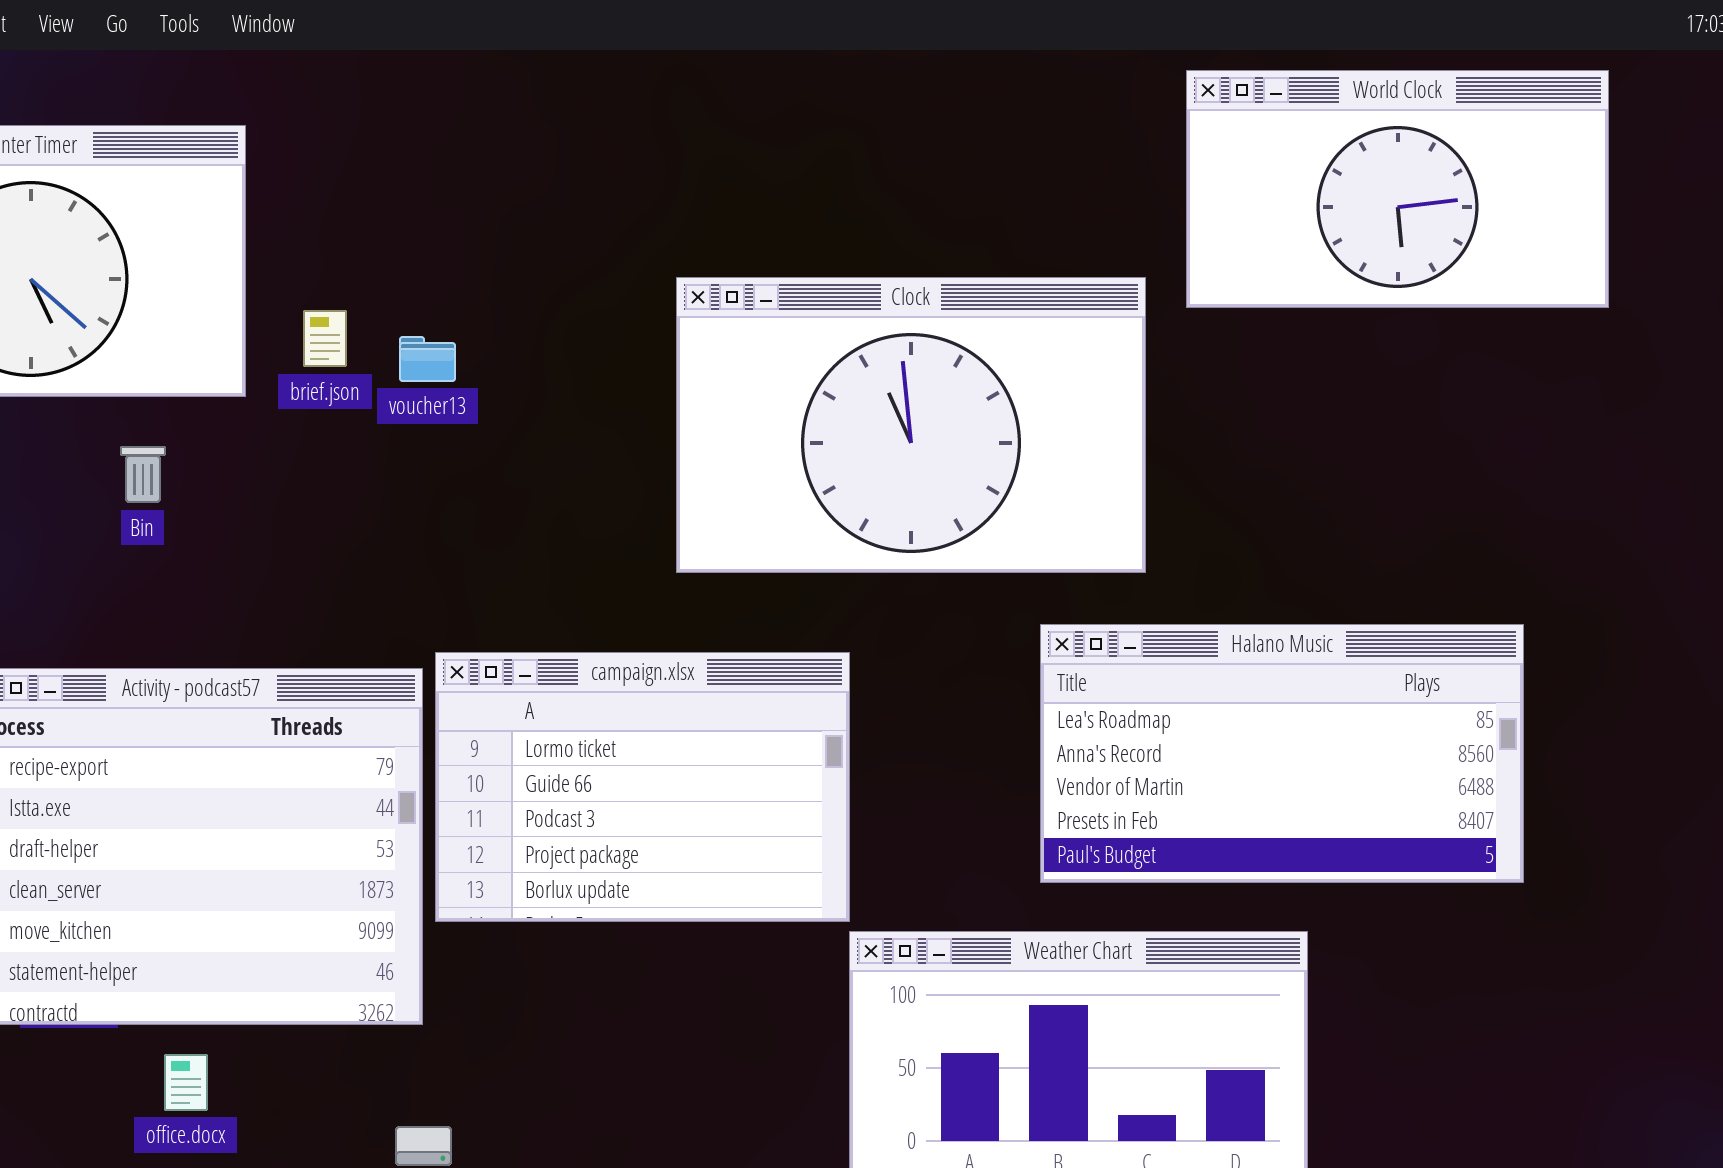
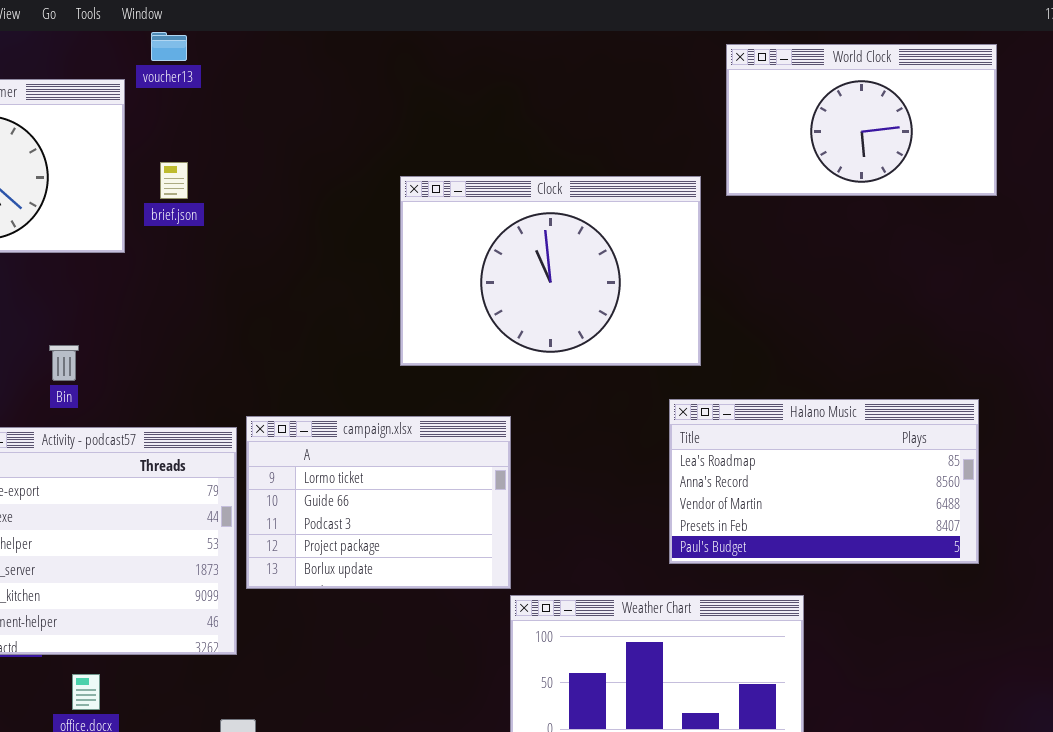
brief.json: [303,310,347,367] -> [160,162,188,199], moved
voucher13: [399,336,456,382] -> [151,32,187,61], moved
Bin: [120,446,166,503] -> [49,345,79,381], moved
Halano Music: [1040,624,1524,883] -> [669,399,979,564], moved

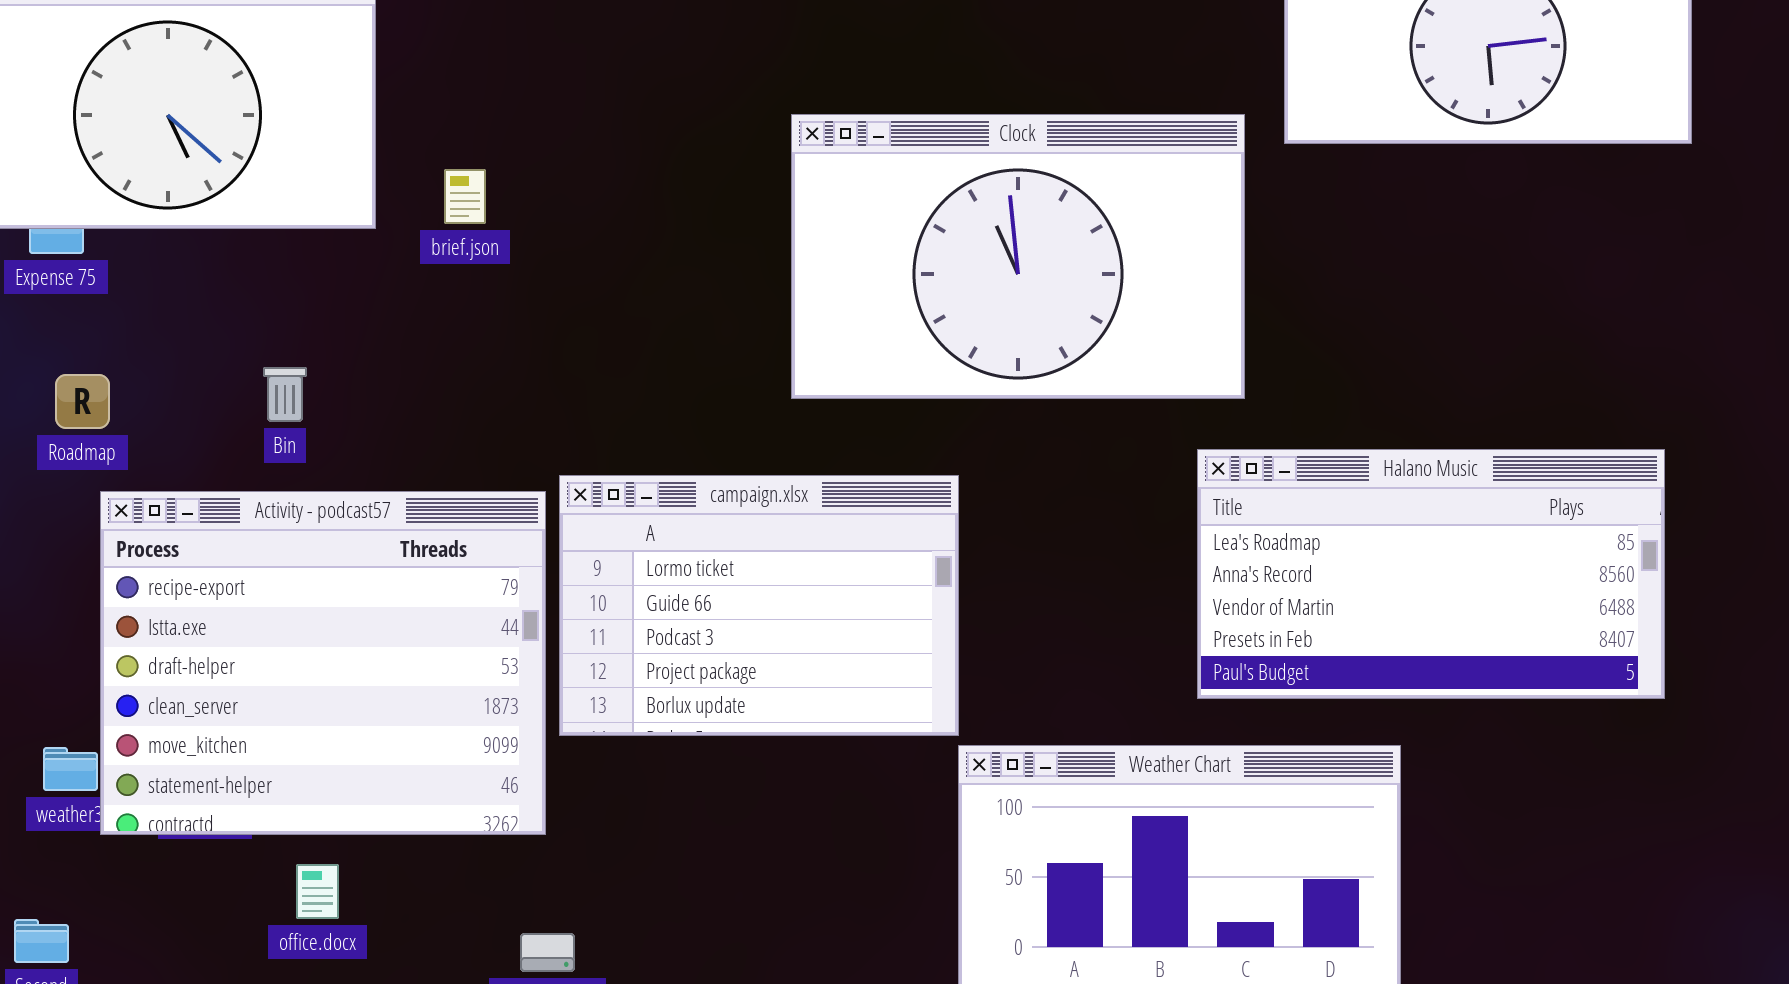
brief.json: [160,162,188,199] -> [444,169,486,224], moved

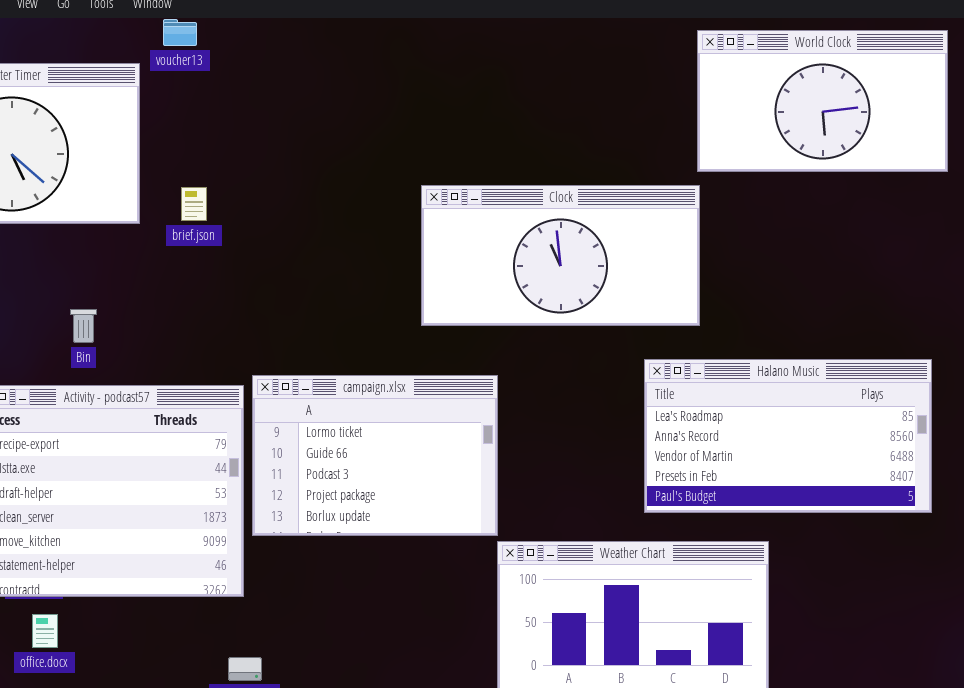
Clock: [791,114,1245,399] -> [421,185,700,326], moved, resized
office.docx: [296,864,339,919] -> [32,614,58,648], moved

